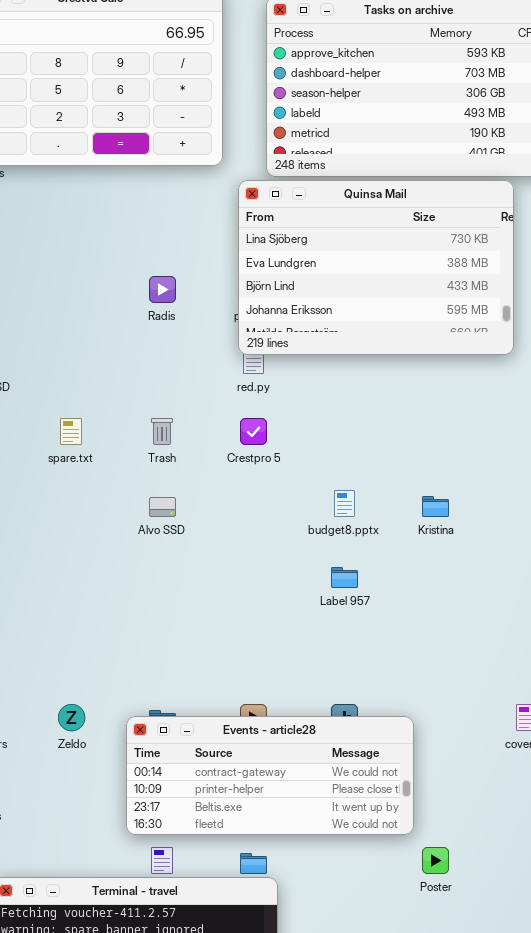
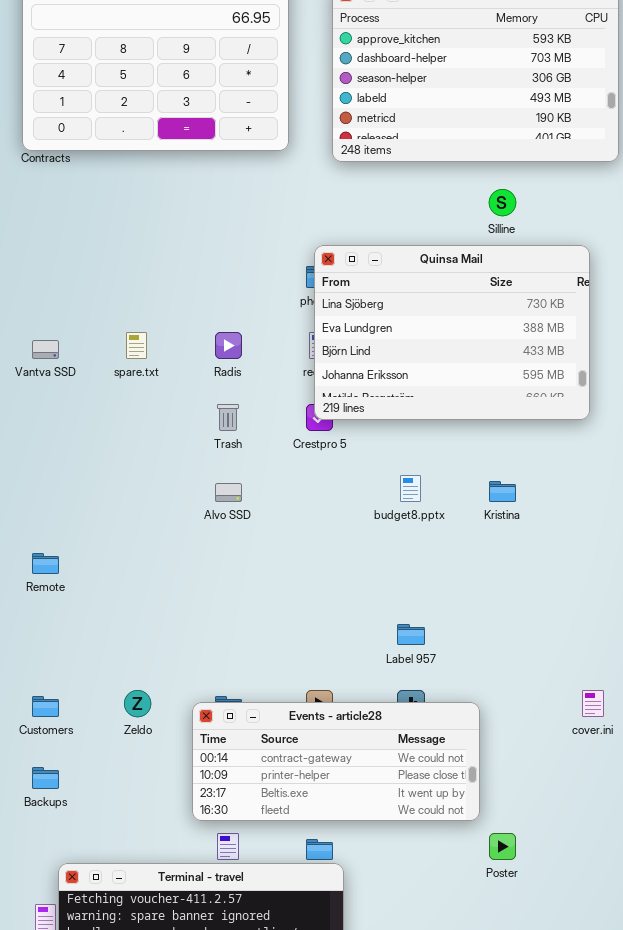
Quinsa Mail: [238,180,514,355] -> [314,245,590,420], moved
Radis: [149,276,176,303] -> [215,332,242,359], moved
spare.txt: [60,418,82,445] -> [126,332,147,359], moved
Label 957: [331,567,358,588] -> [397,624,425,645], moved

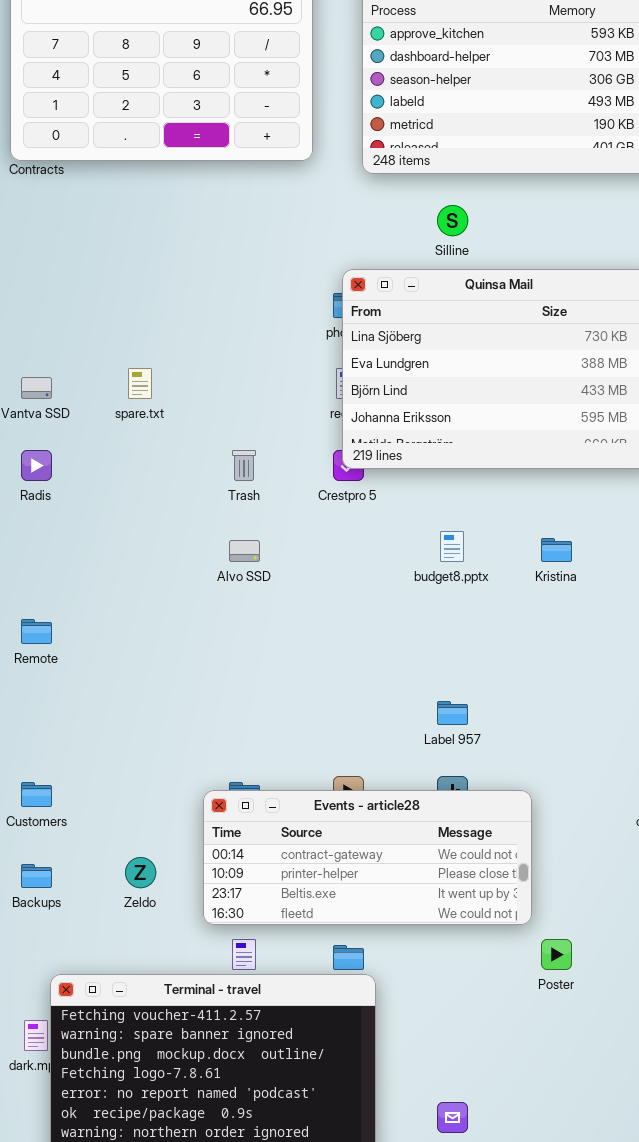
Silline: [489,189,516,216] -> [437,205,468,236], moved
Radis: [215,332,242,359] -> [21,450,52,481], moved
Zeldo: [124,690,151,717] -> [125,857,156,888], moved

